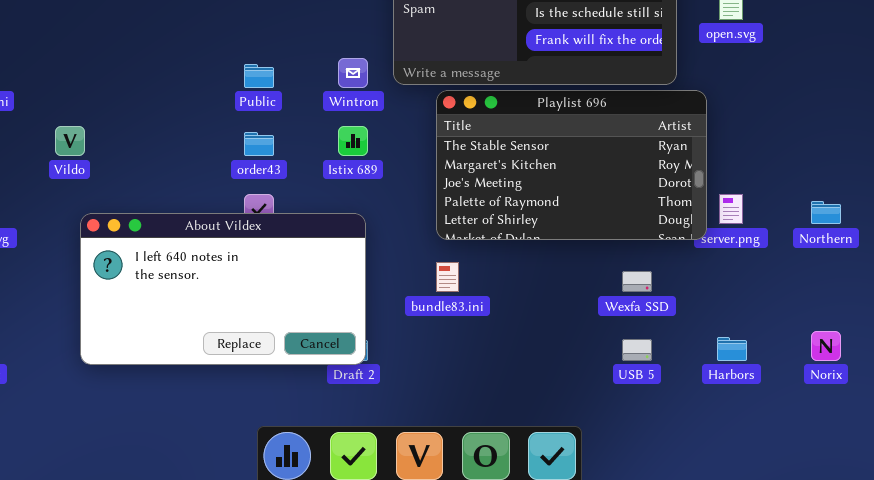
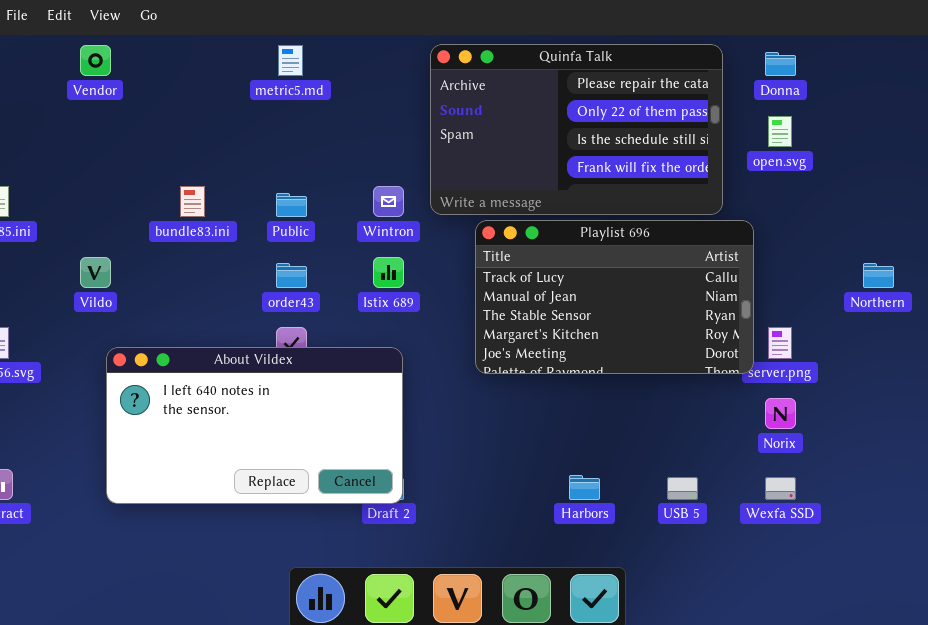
Playlist 696: [436,90,707,240] -> [475,220,754,374], scrolled up 2 rows
Northern: [811,201,841,224] -> [863,263,894,288], moved
bundle83.ini: [436,262,459,292] -> [180,186,205,217], moved
Wexfa SSD: [622,271,652,292] -> [765,477,796,500], moved
Norix: [811,331,841,361] -> [765,398,796,429], moved
Harbors: [717,337,747,361] -> [569,475,600,500], moved

